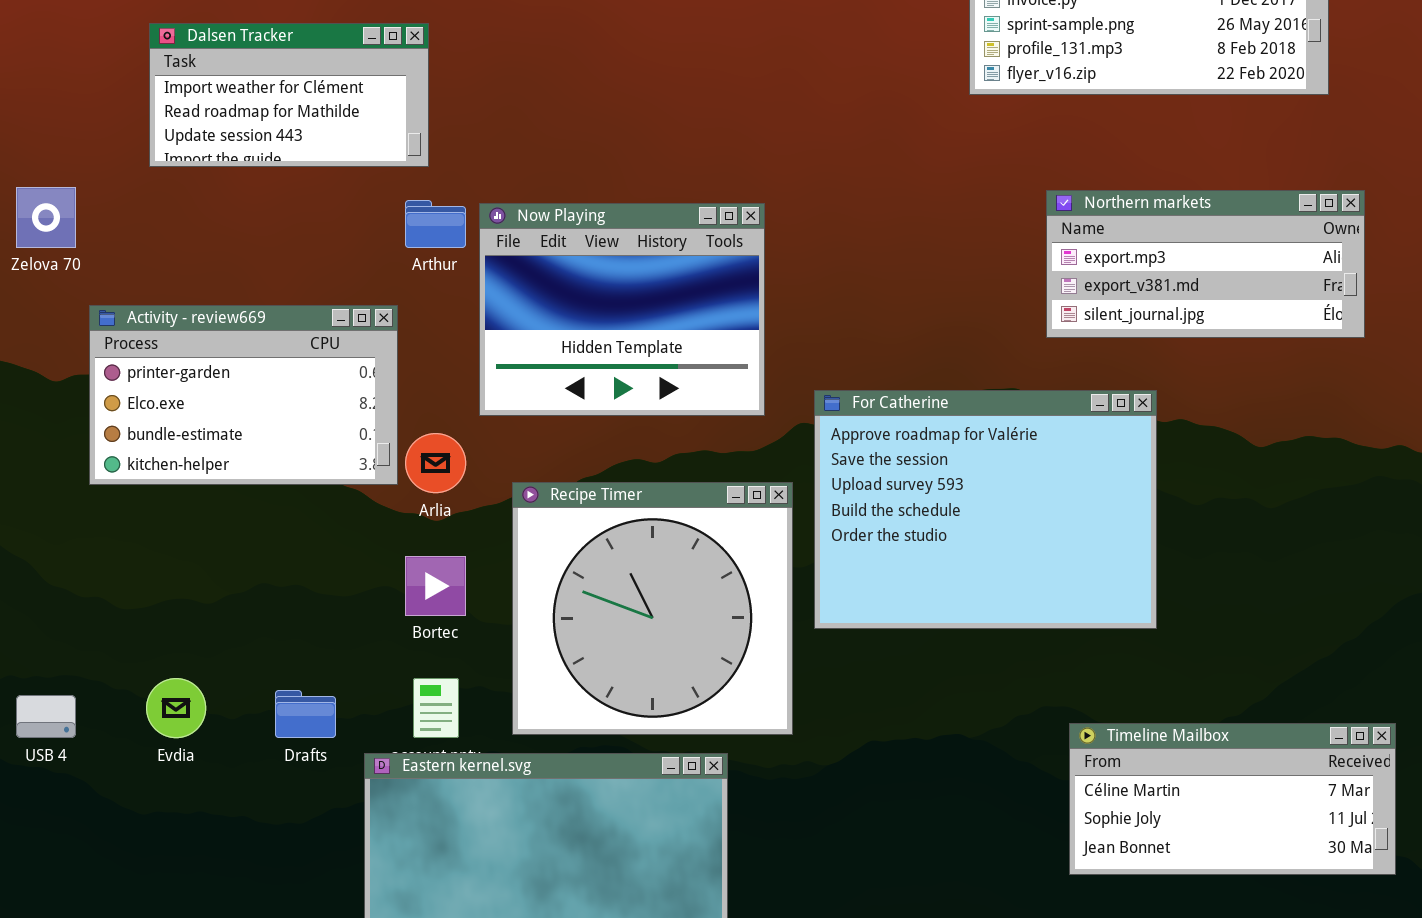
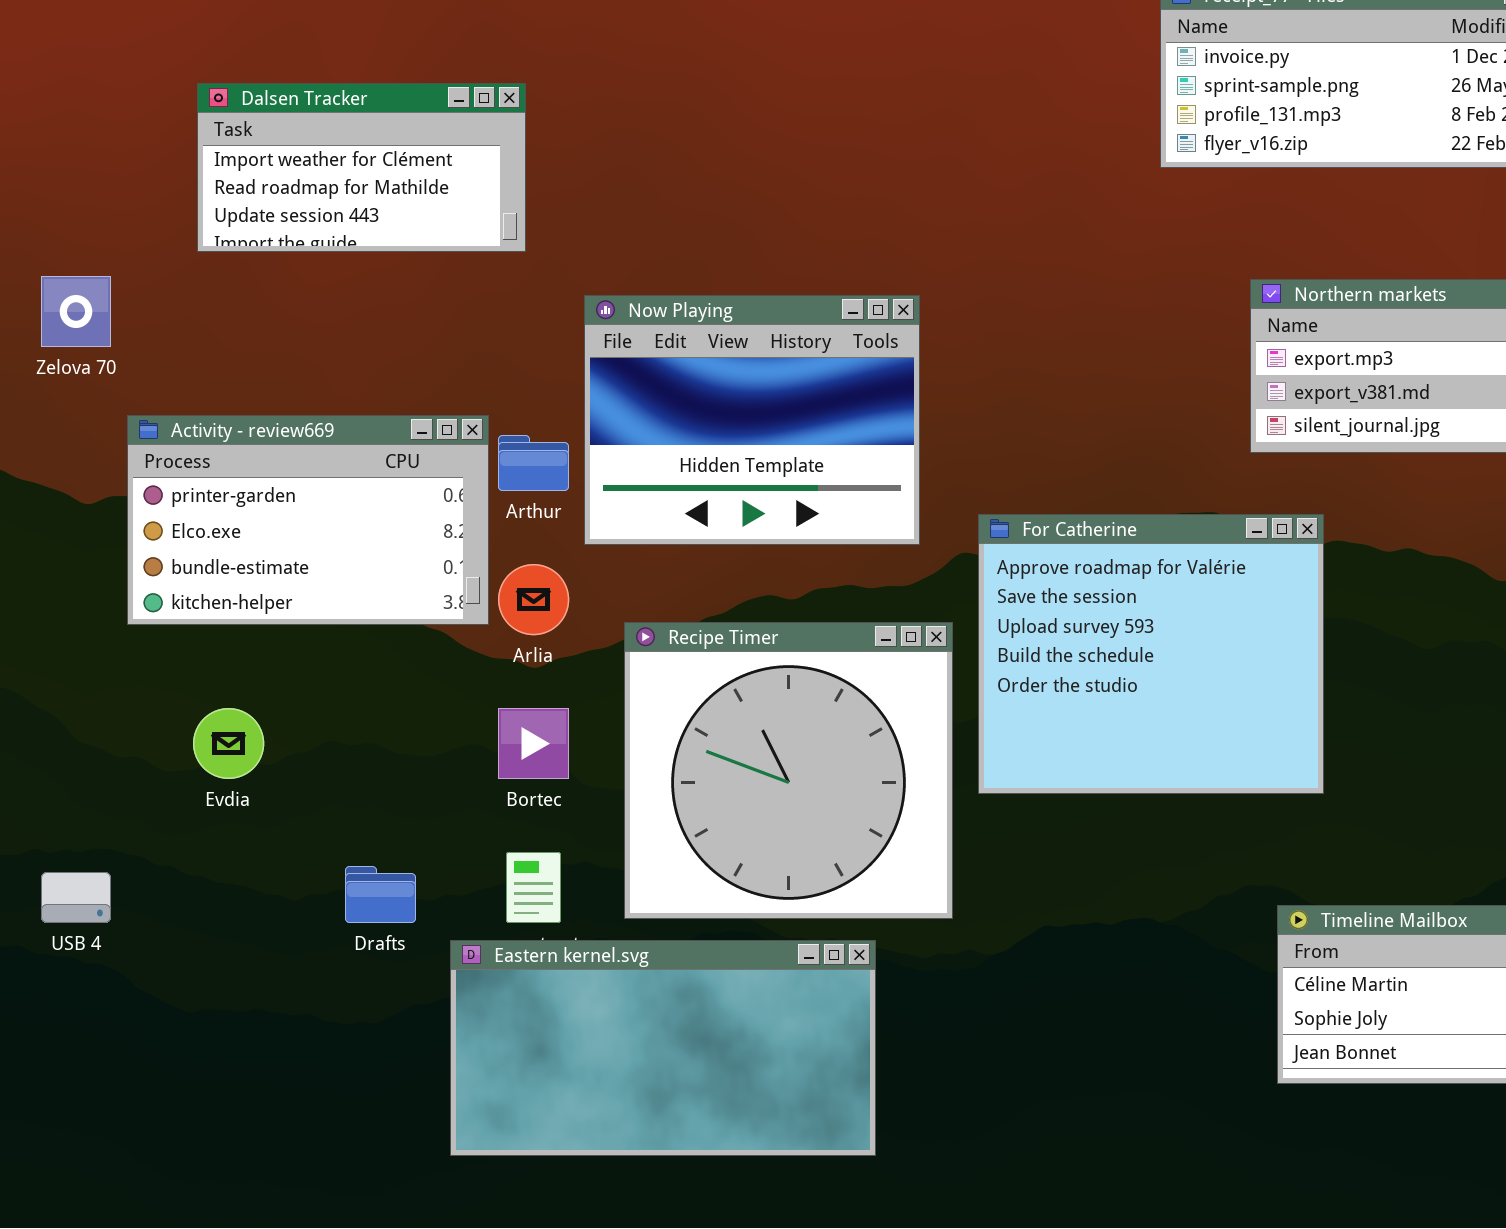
Arthur: [405,200,466,248] -> [498,435,569,491], moved
For Catherine: [814,390,1157,629] -> [978,514,1324,794], resized
Evdia: [146,678,206,738] -> [193,708,264,779], moved

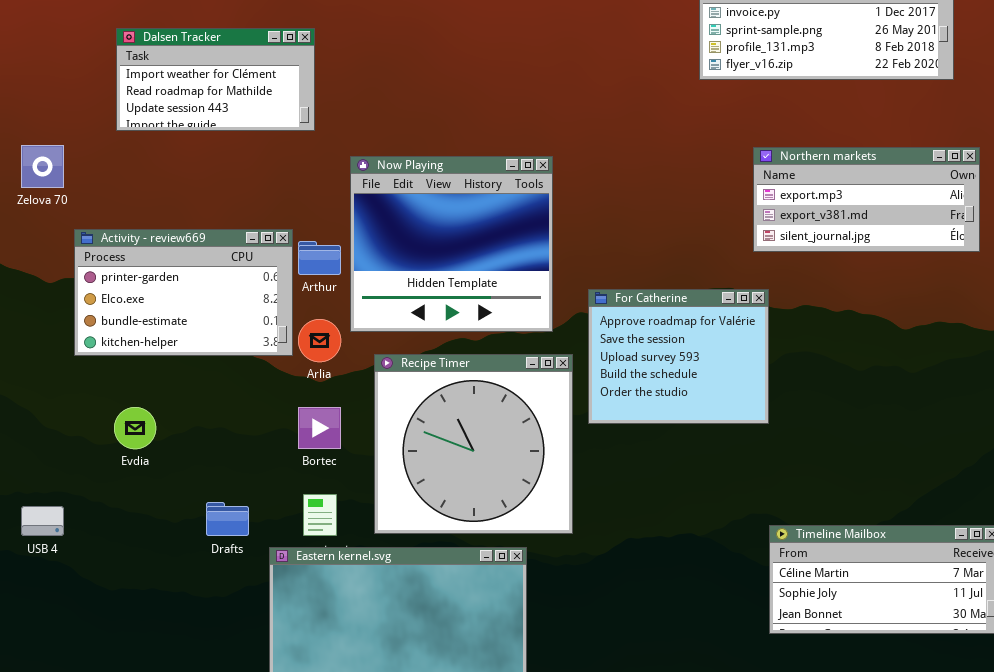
Now Playing: [584,295,920,545] -> [350,156,553,332], resized
For Catherine: [978,514,1324,794] -> [588,289,769,424], resized

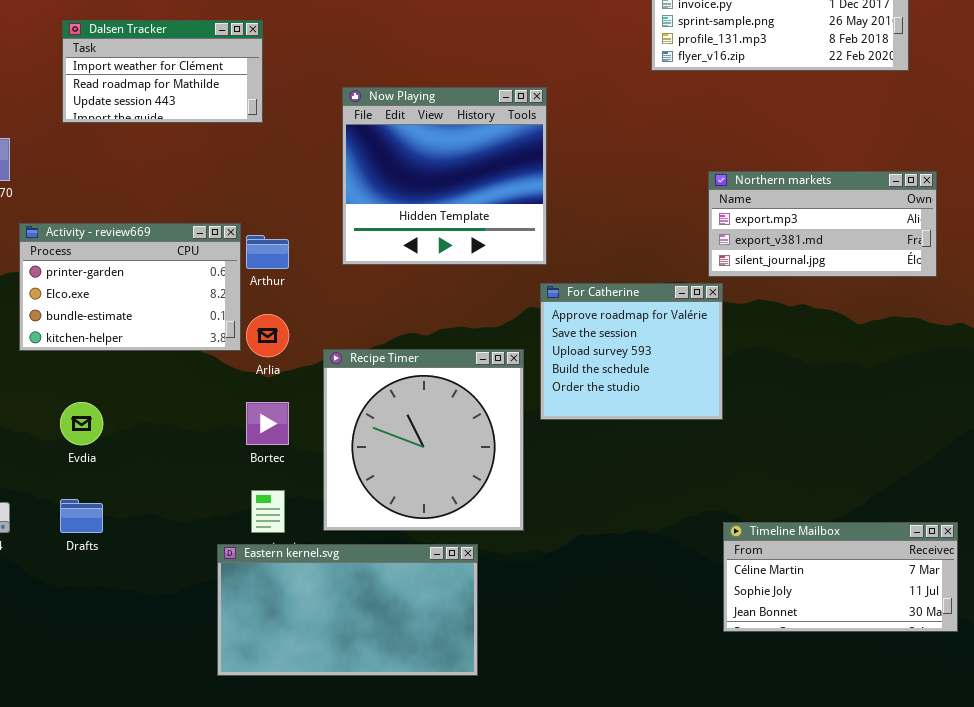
Northern markets: [753,147,980,252] -> [708,171,937,277], moved
Now Playing: [350,156,553,332] -> [342,87,547,265], moved
Drafts: [206,502,249,536] -> [60,499,103,533], moved

